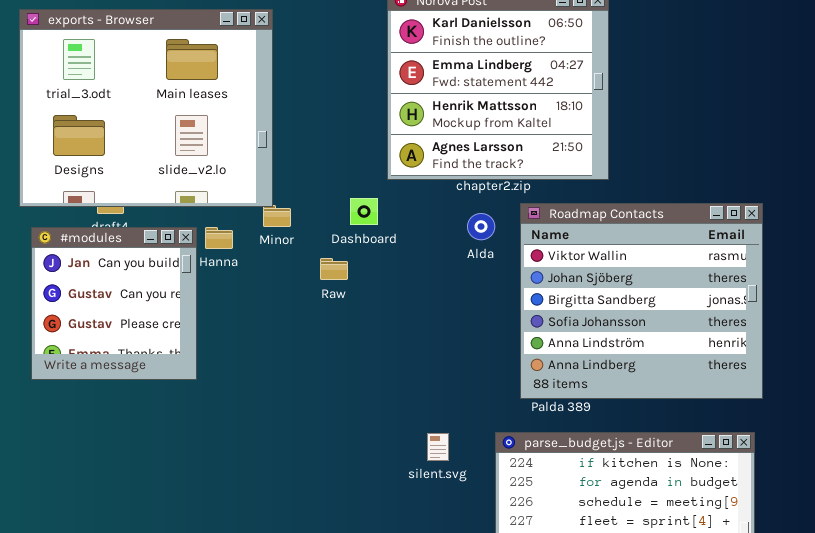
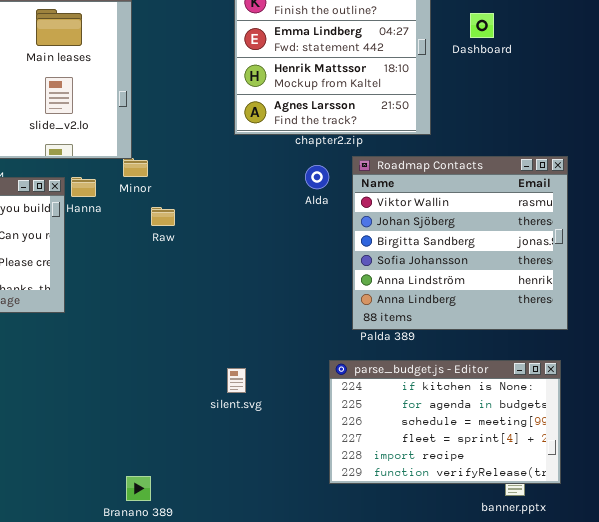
Dashboard: [350,198,378,225] -> [470,13,494,38], moved
Raw: [320,258,348,280] -> [151,207,175,226], moved
silent.svg: [427,433,449,461] -> [227,368,246,393], moved

